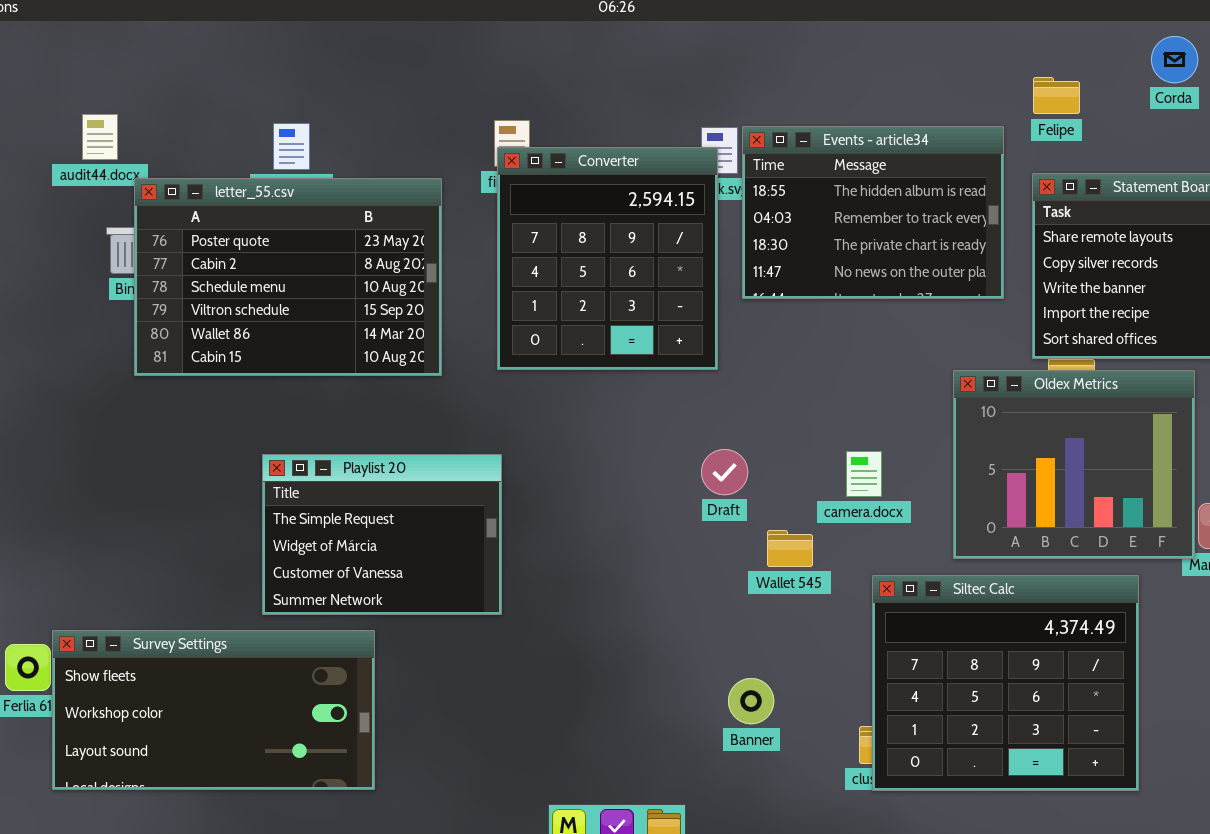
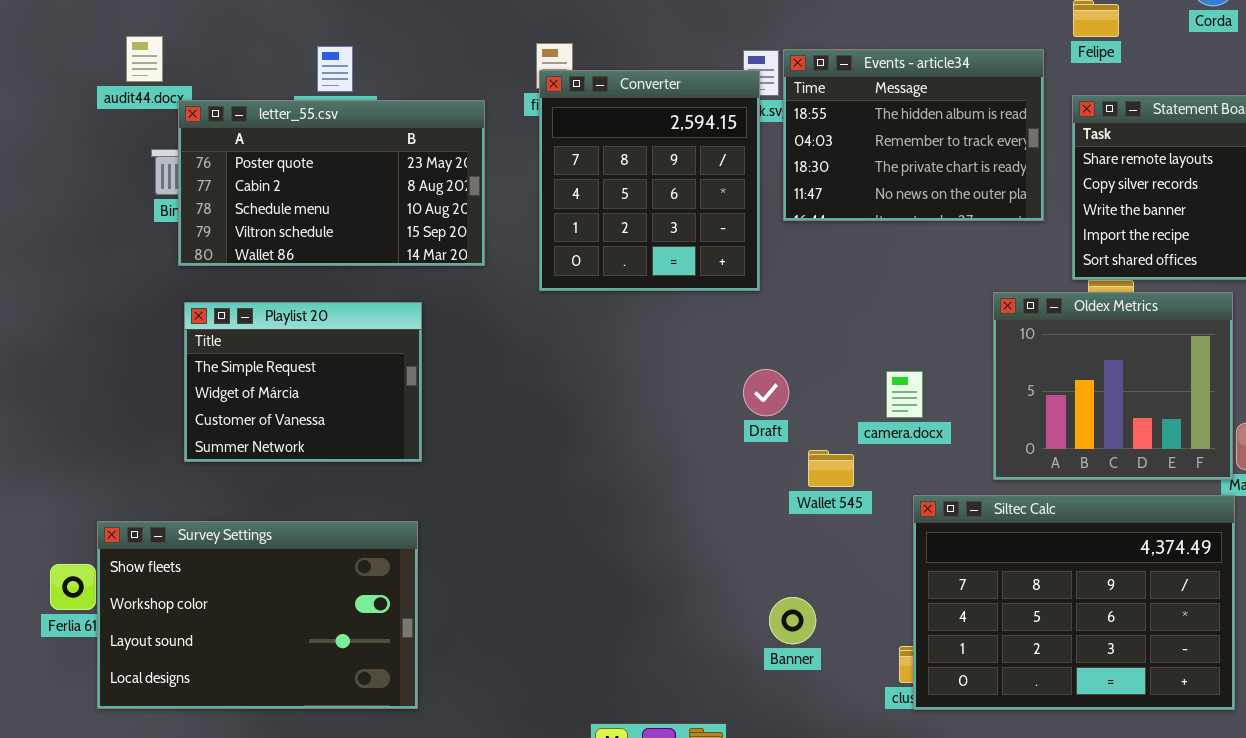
letter_55.csv: [134,178,442,376] -> [178,100,485,266], resized
Playlist 20: [262,454,502,615] -> [184,302,422,462], moved
Siltec Calc: [872,575,1139,791] -> [913,495,1235,710], resized
Survey Settings: [52,630,375,790] -> [97,521,418,709], resized

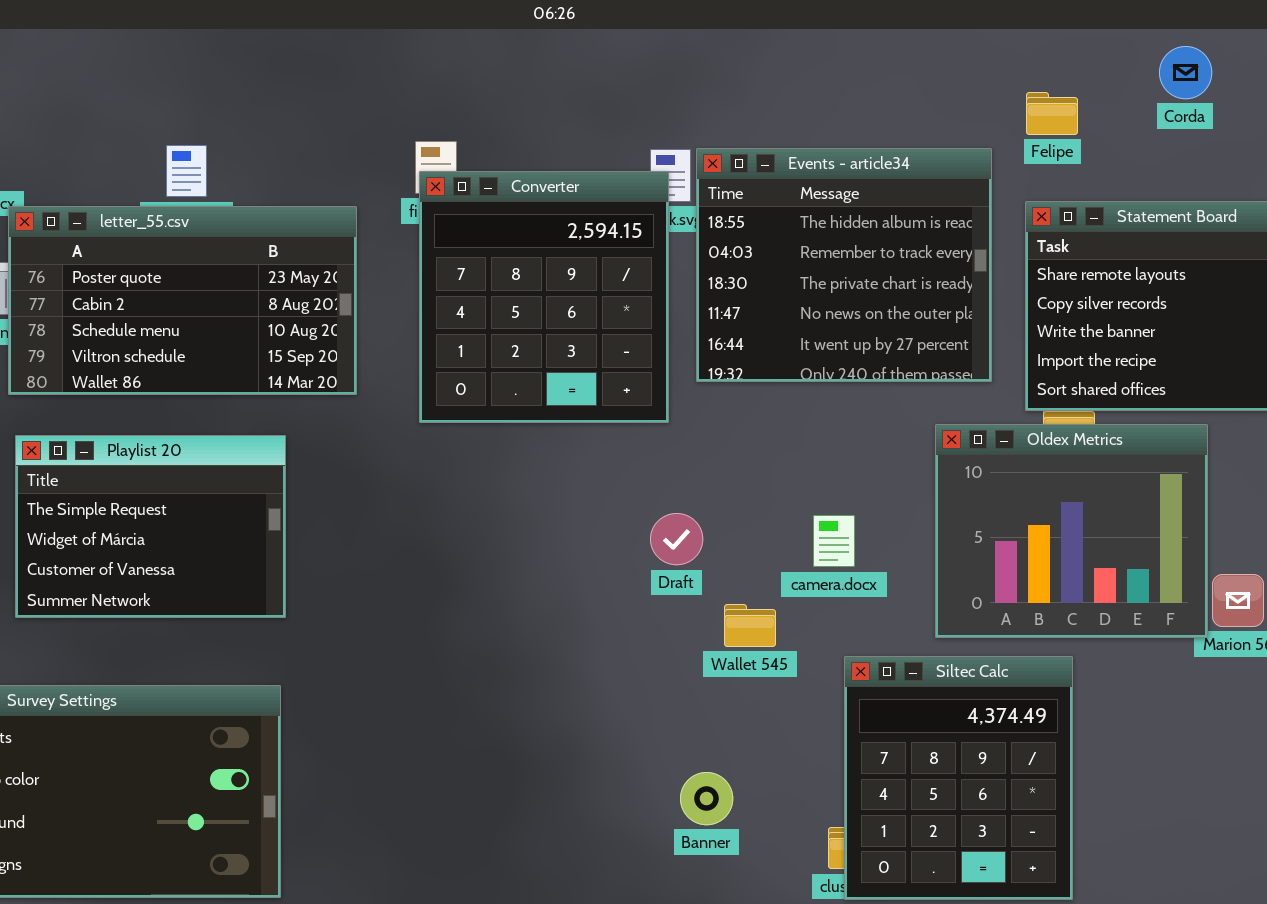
Events - article34: [783,49,1044,221] -> [696,148,992,382], resized
Siltec Calc: [913,495,1235,710] -> [844,656,1073,900], resized

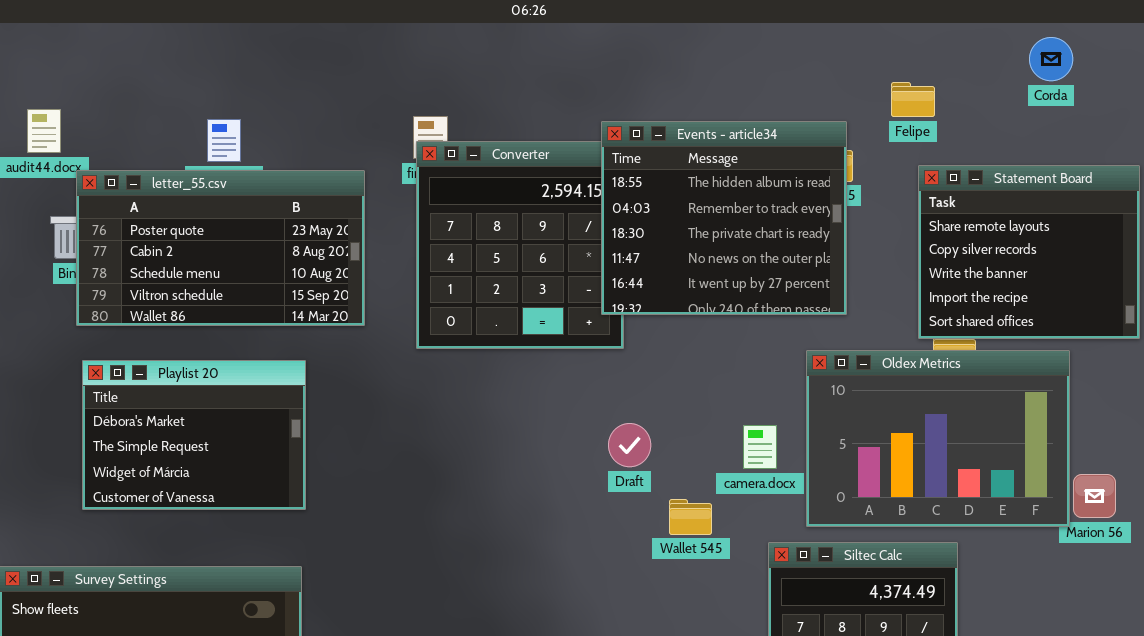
Felipe: [1026,92,1078,135] -> [891,82,935,117], moved
Events - article34: [696,148,992,382] -> [601,121,847,315], moved
Oldex Metrics: [935,424,1208,638] -> [806,350,1070,527], resized
Playlist 20: [15,435,286,618] -> [82,360,306,510], scrolled up 1 row

